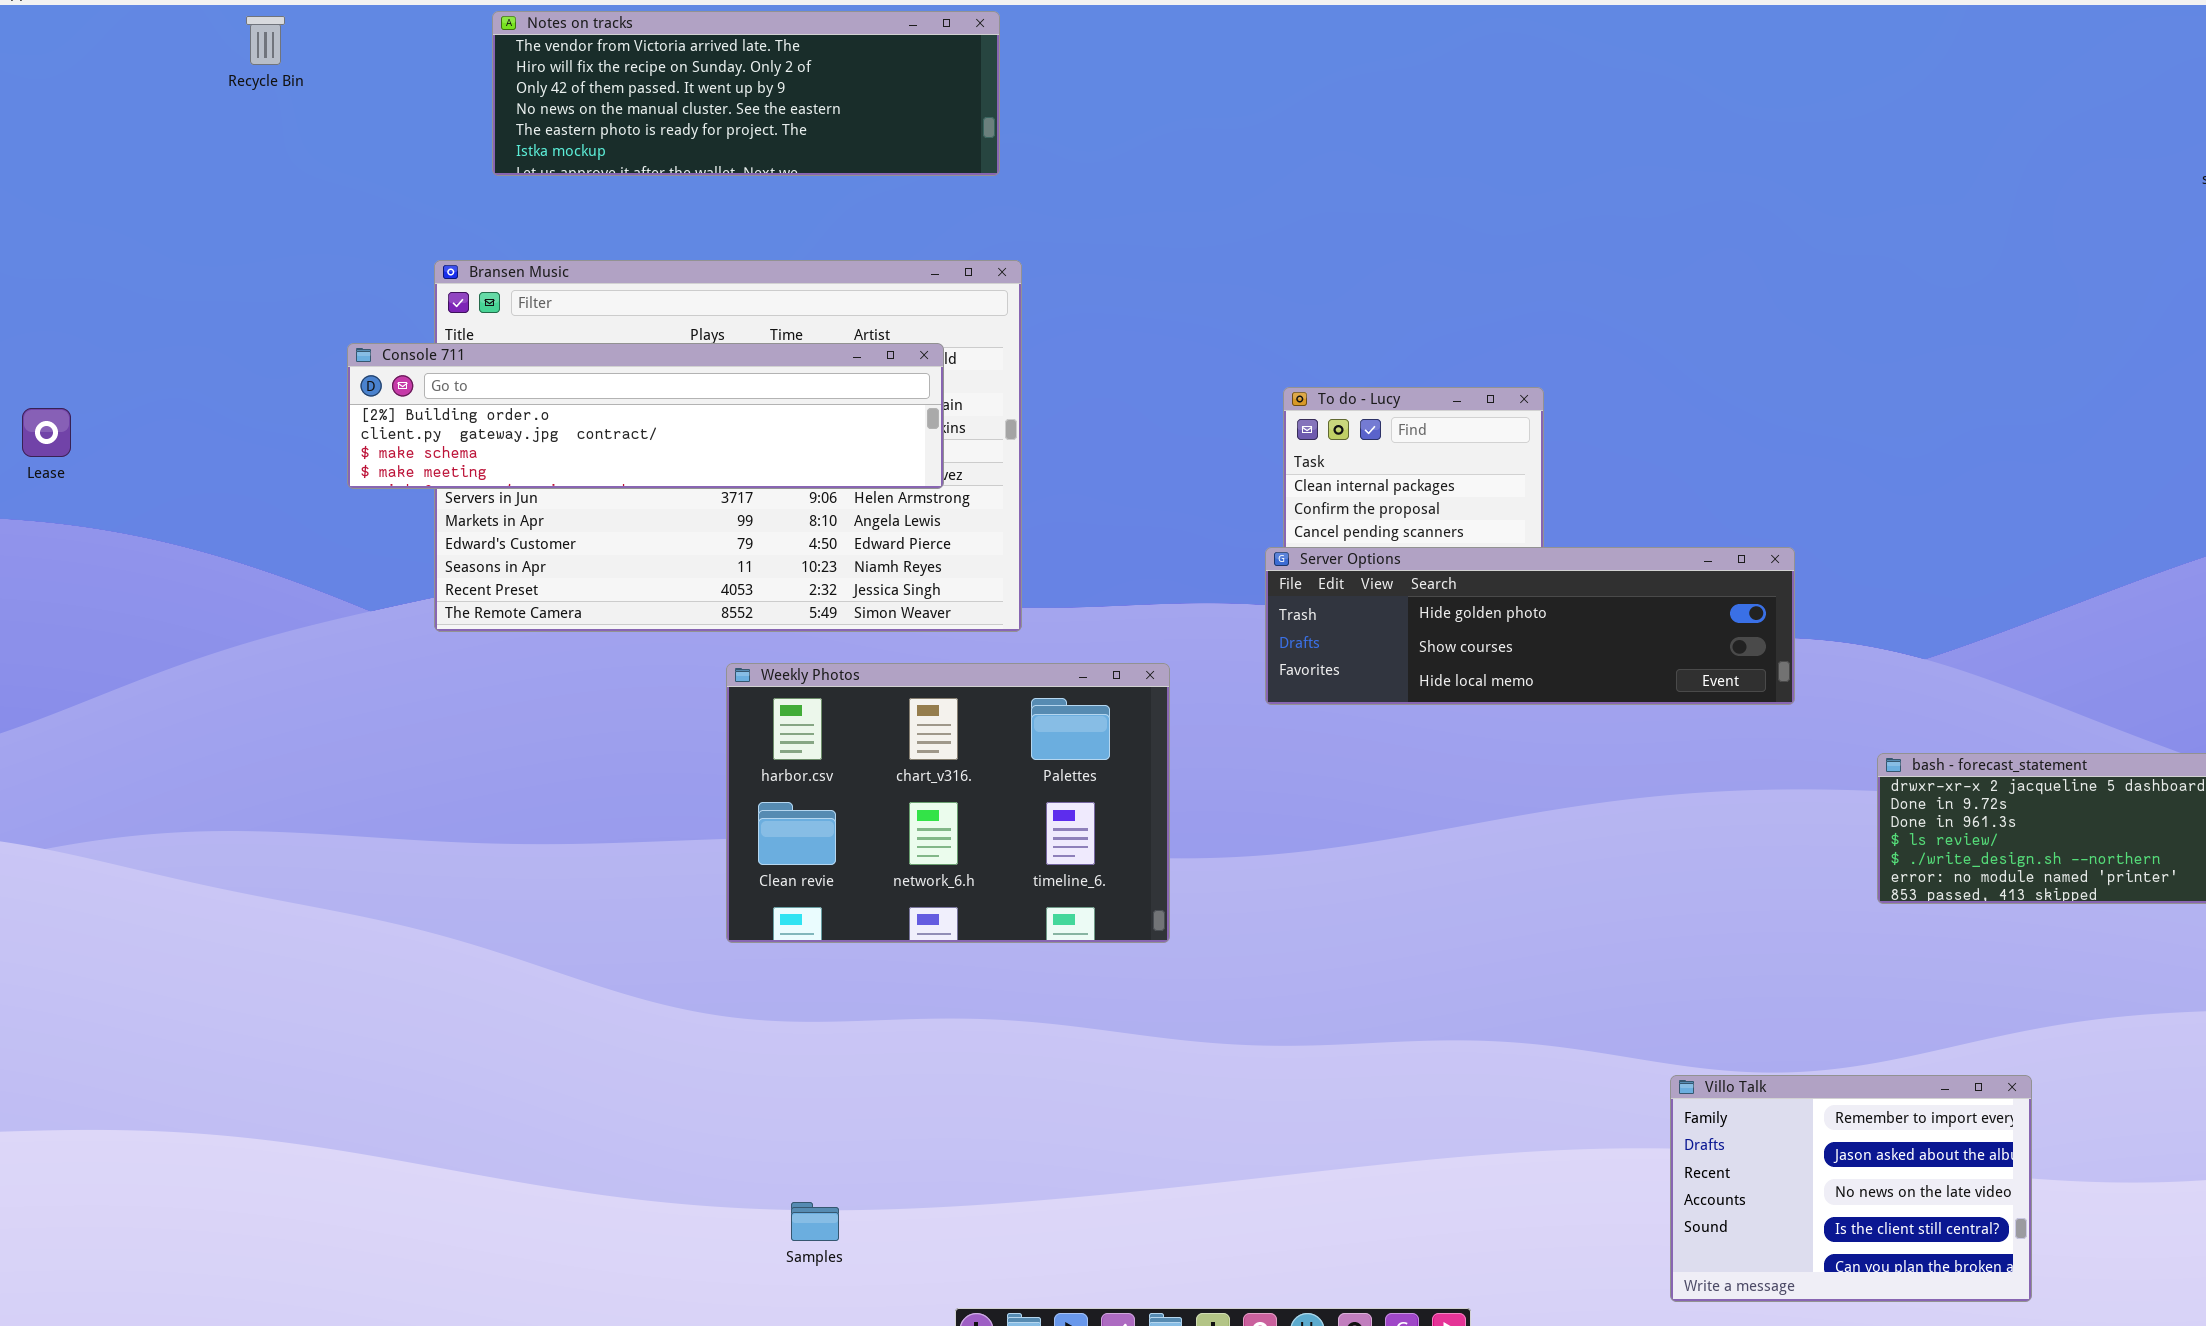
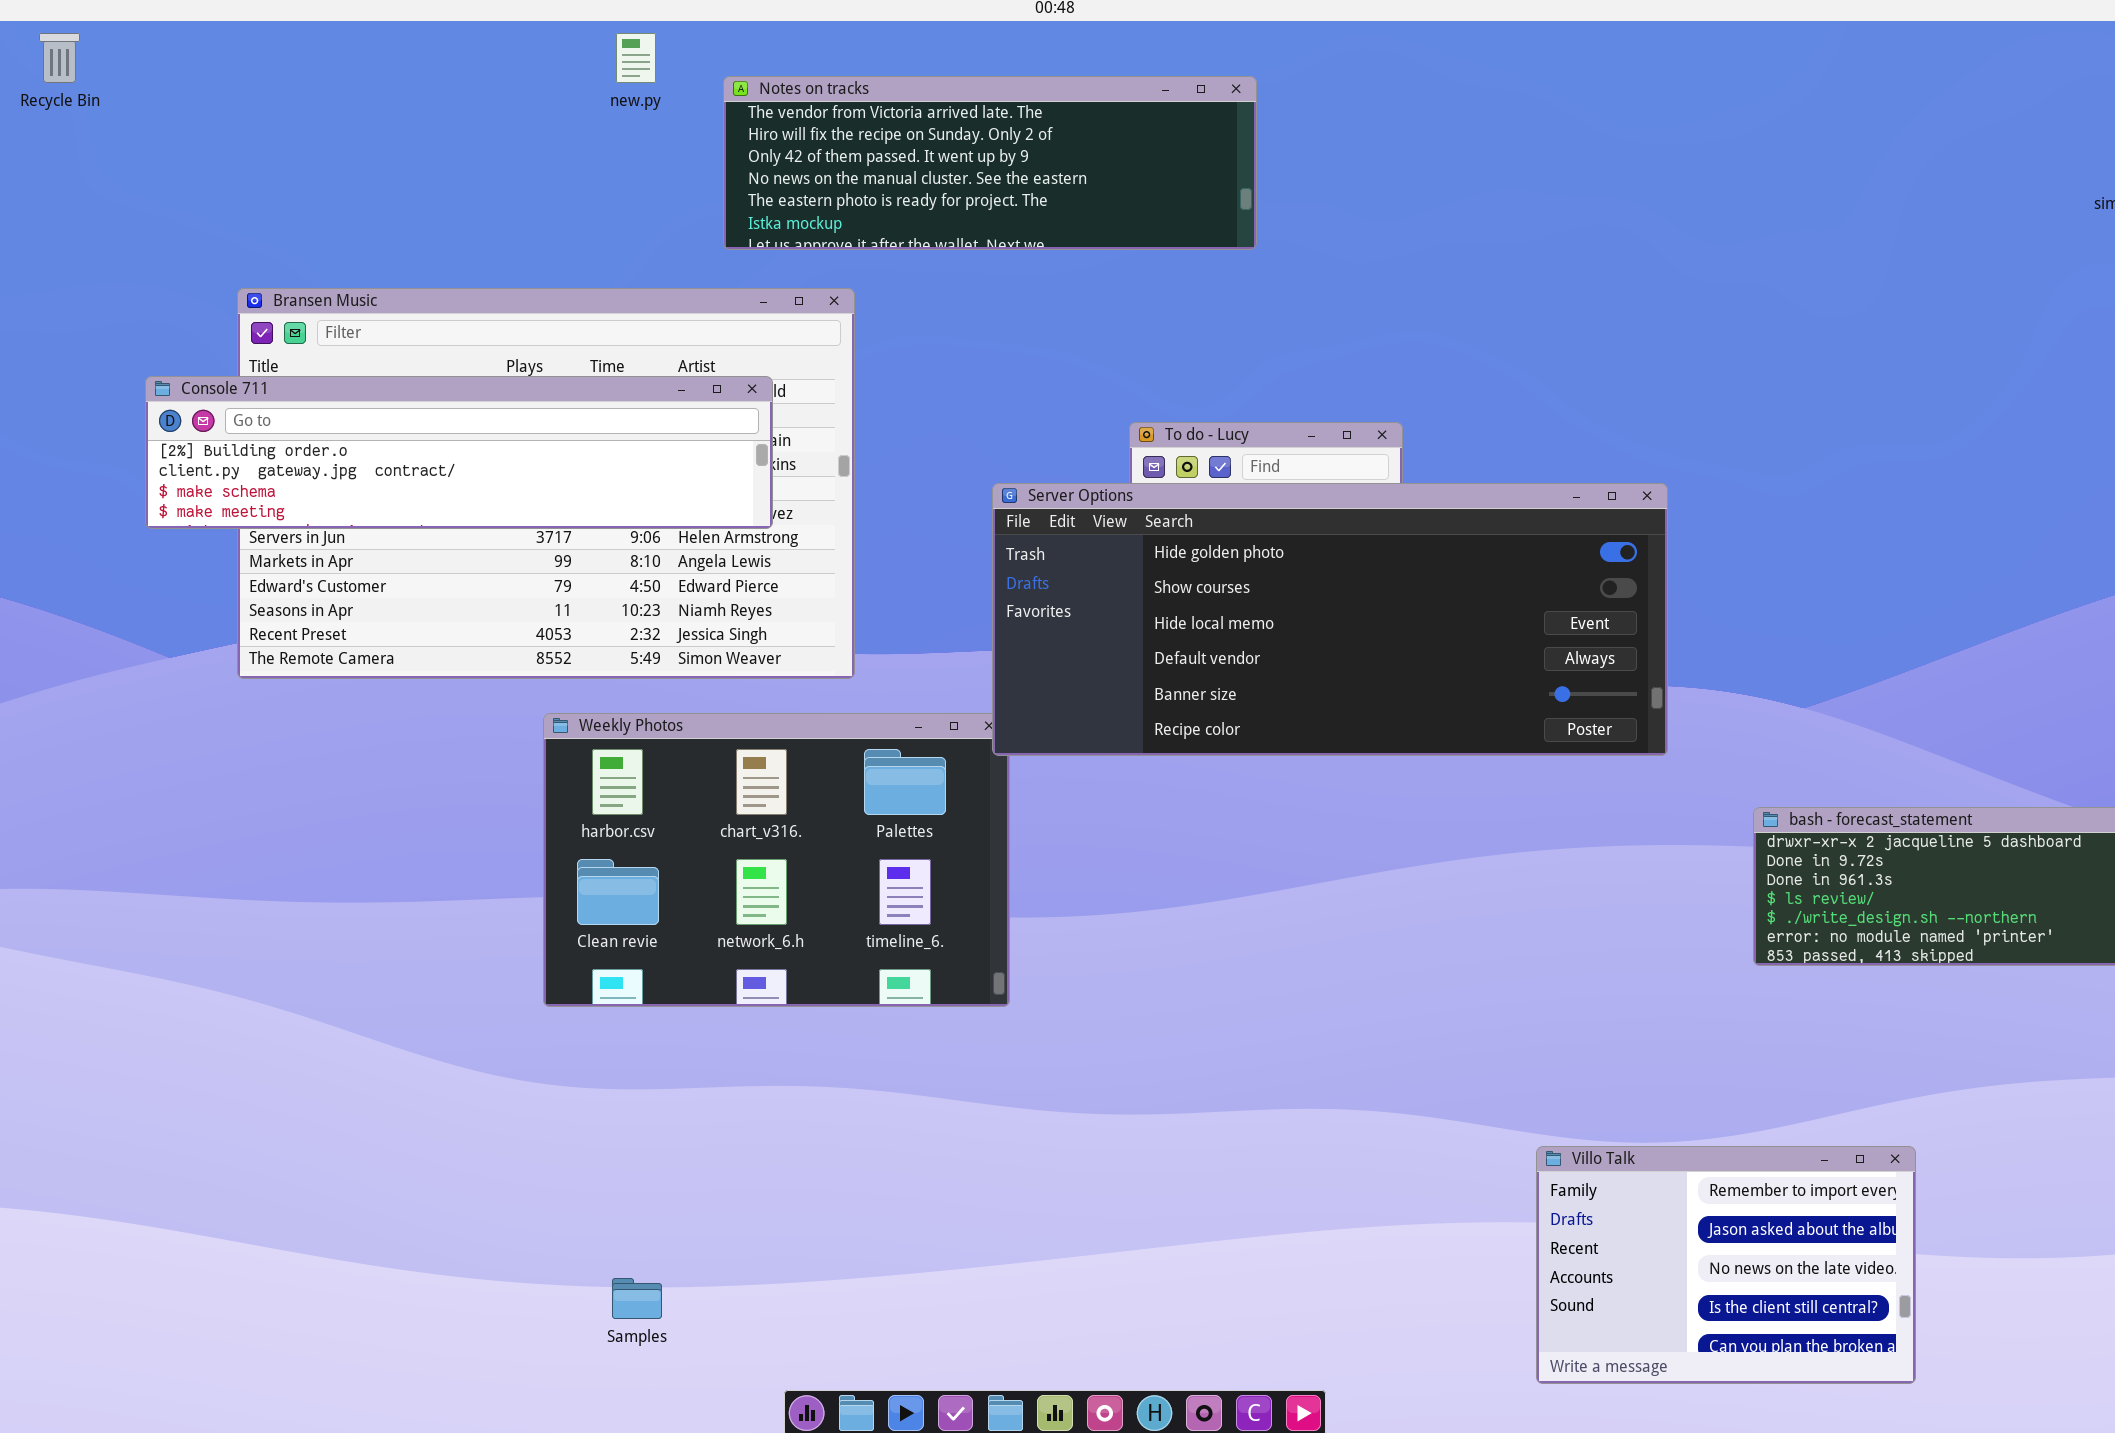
Notes on tracks: [492,11,1000,176] -> [723,76,1257,250], moved
Server Options: [1265,547,1795,705] -> [992,483,1668,756], resized

